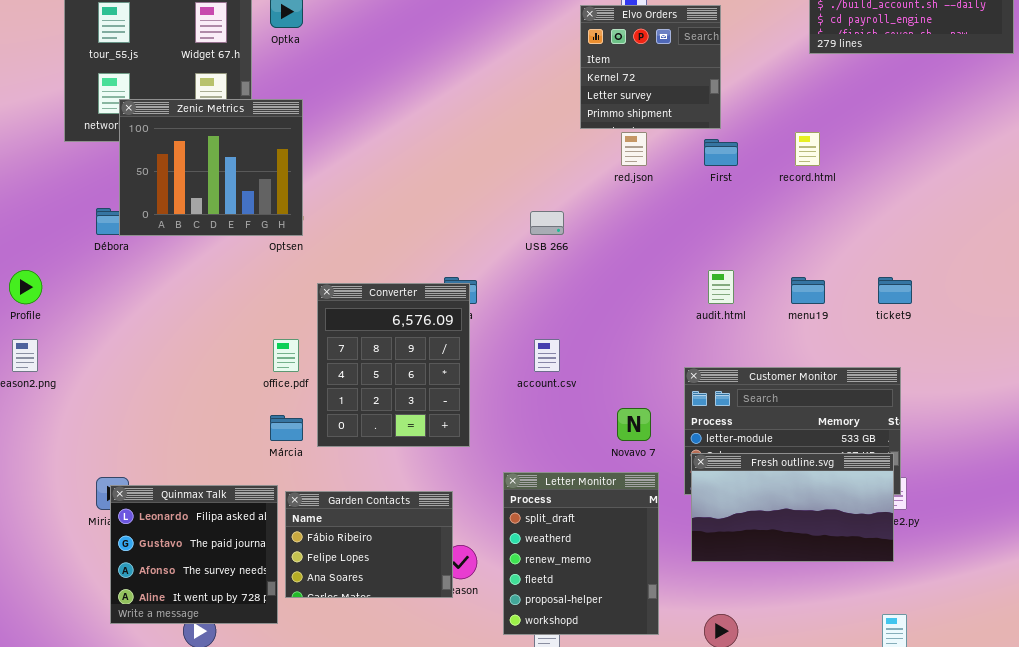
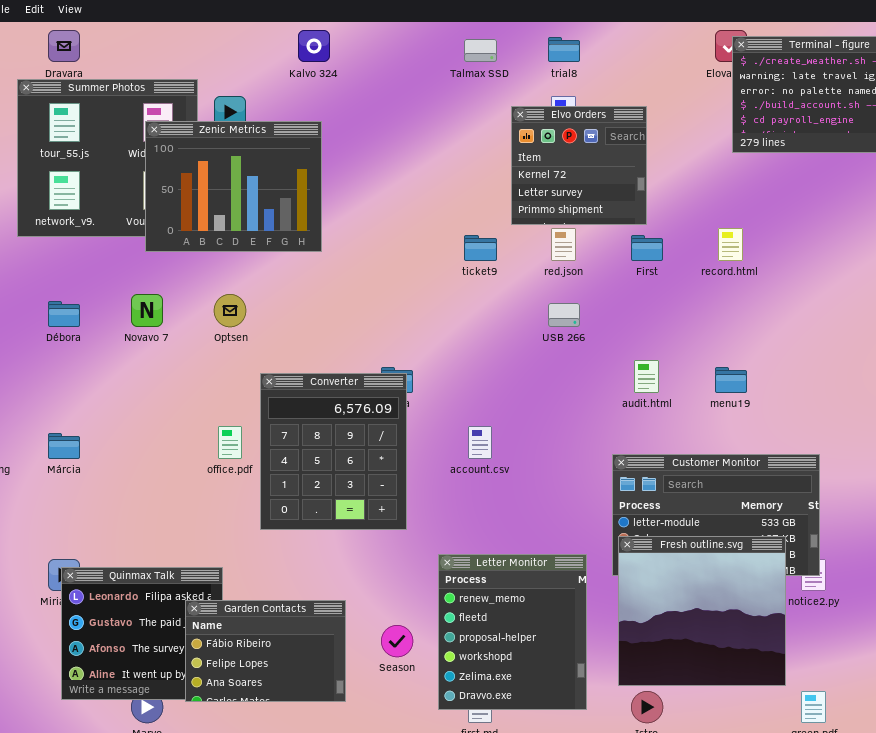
Zenic Metrics: [119,99,303,236] -> [145,121,322,252], moved
USB 266: [530,211,564,235] -> [548,303,580,327], moved
ticket9: [878,277,912,304] -> [464,235,497,261], moved
Novavo 7: [617,408,651,441] -> [131,294,163,327], moved
Márcia: [270,415,303,441] -> [48,433,80,459], moved
Fresh outline.svg: [691,453,894,562] -> [618,536,786,686], resized
Letter Monitor: [503,472,659,635] -> [438,554,587,710], scrolled down 2 rows
Garden Contacts: [285,491,453,598] -> [185,600,346,702], moved

